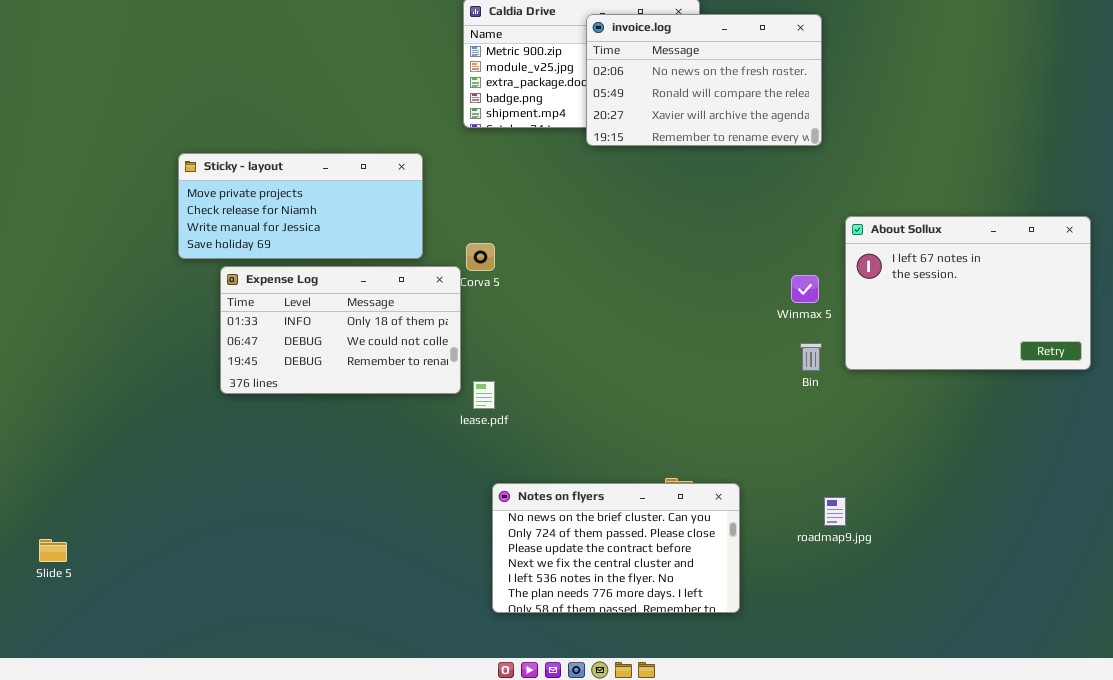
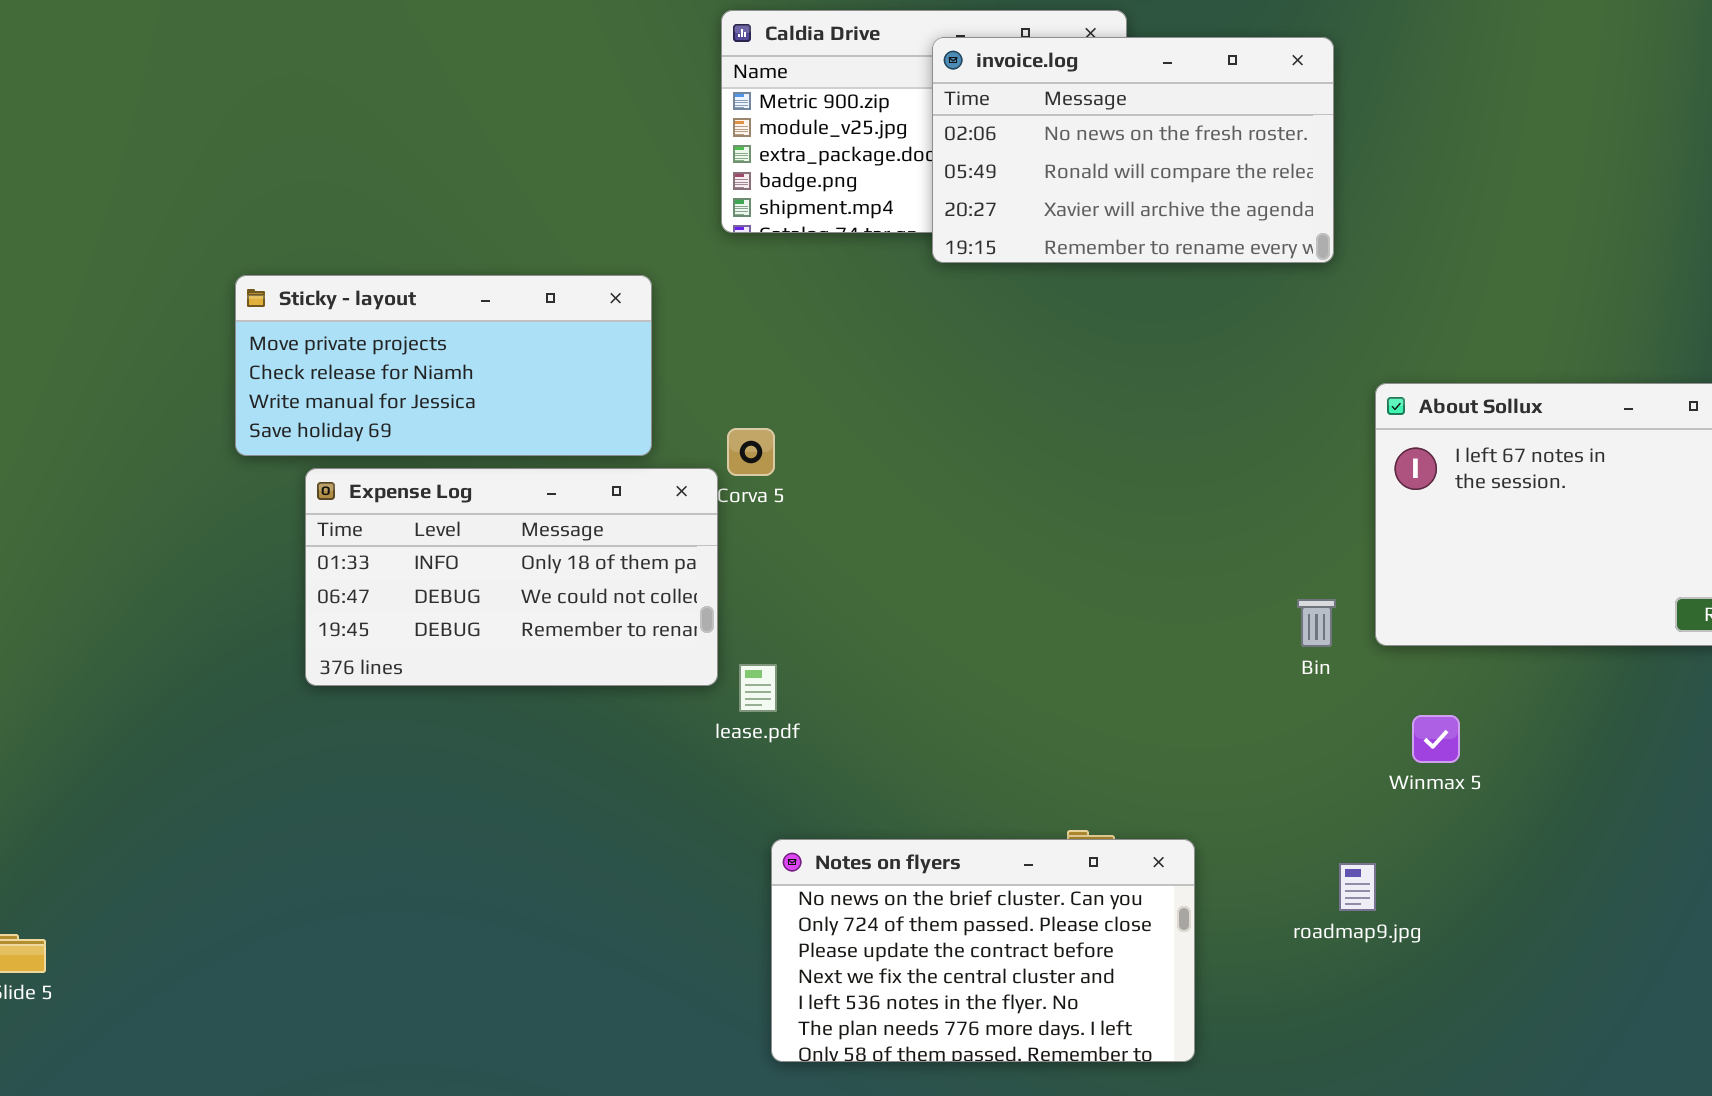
Winmax 5: [791,275,819,303] -> [1412,715,1460,763], moved

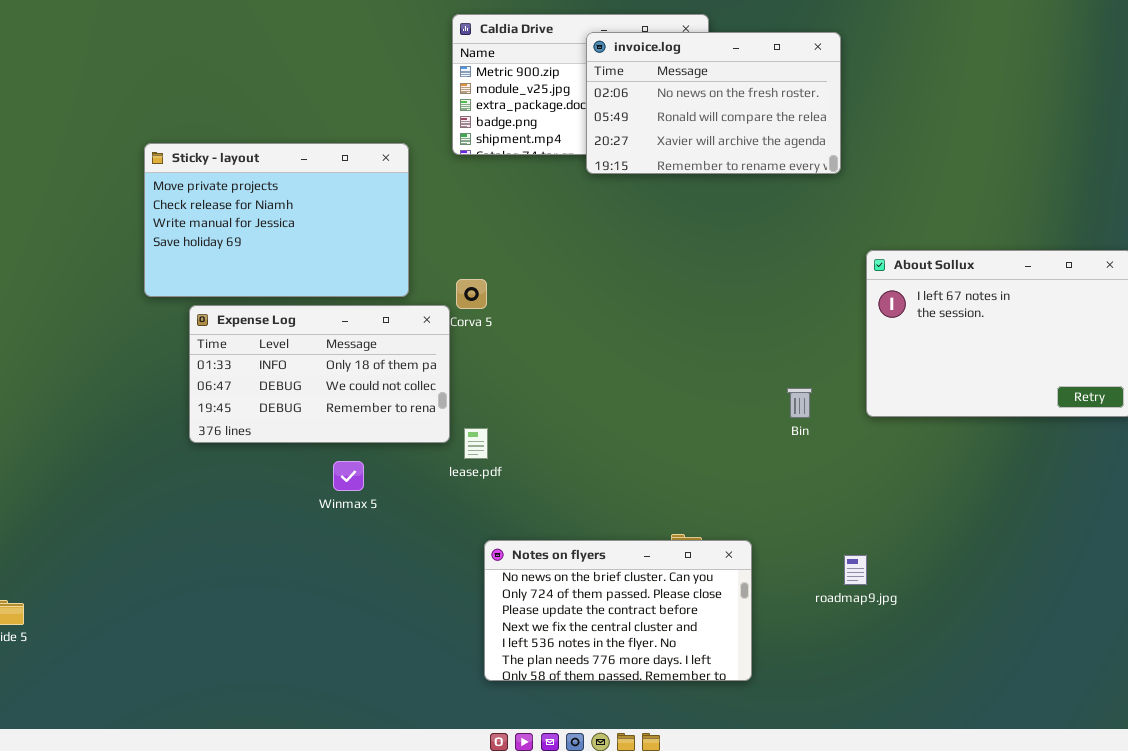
Sticky - layout: [235,275,652,456] -> [144,143,409,297], resized
Bin: [1297,599,1336,647] -> [787,388,812,418], moved
Winmax 5: [1412,715,1460,763] -> [333,461,364,491], moved

